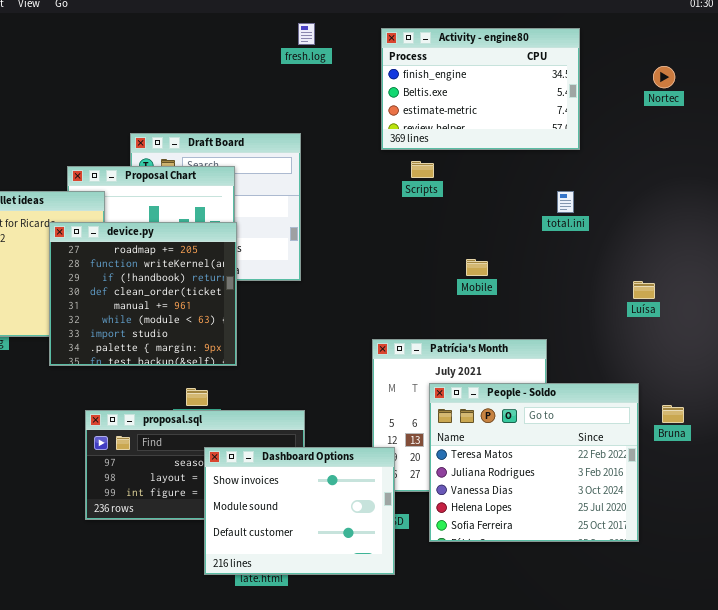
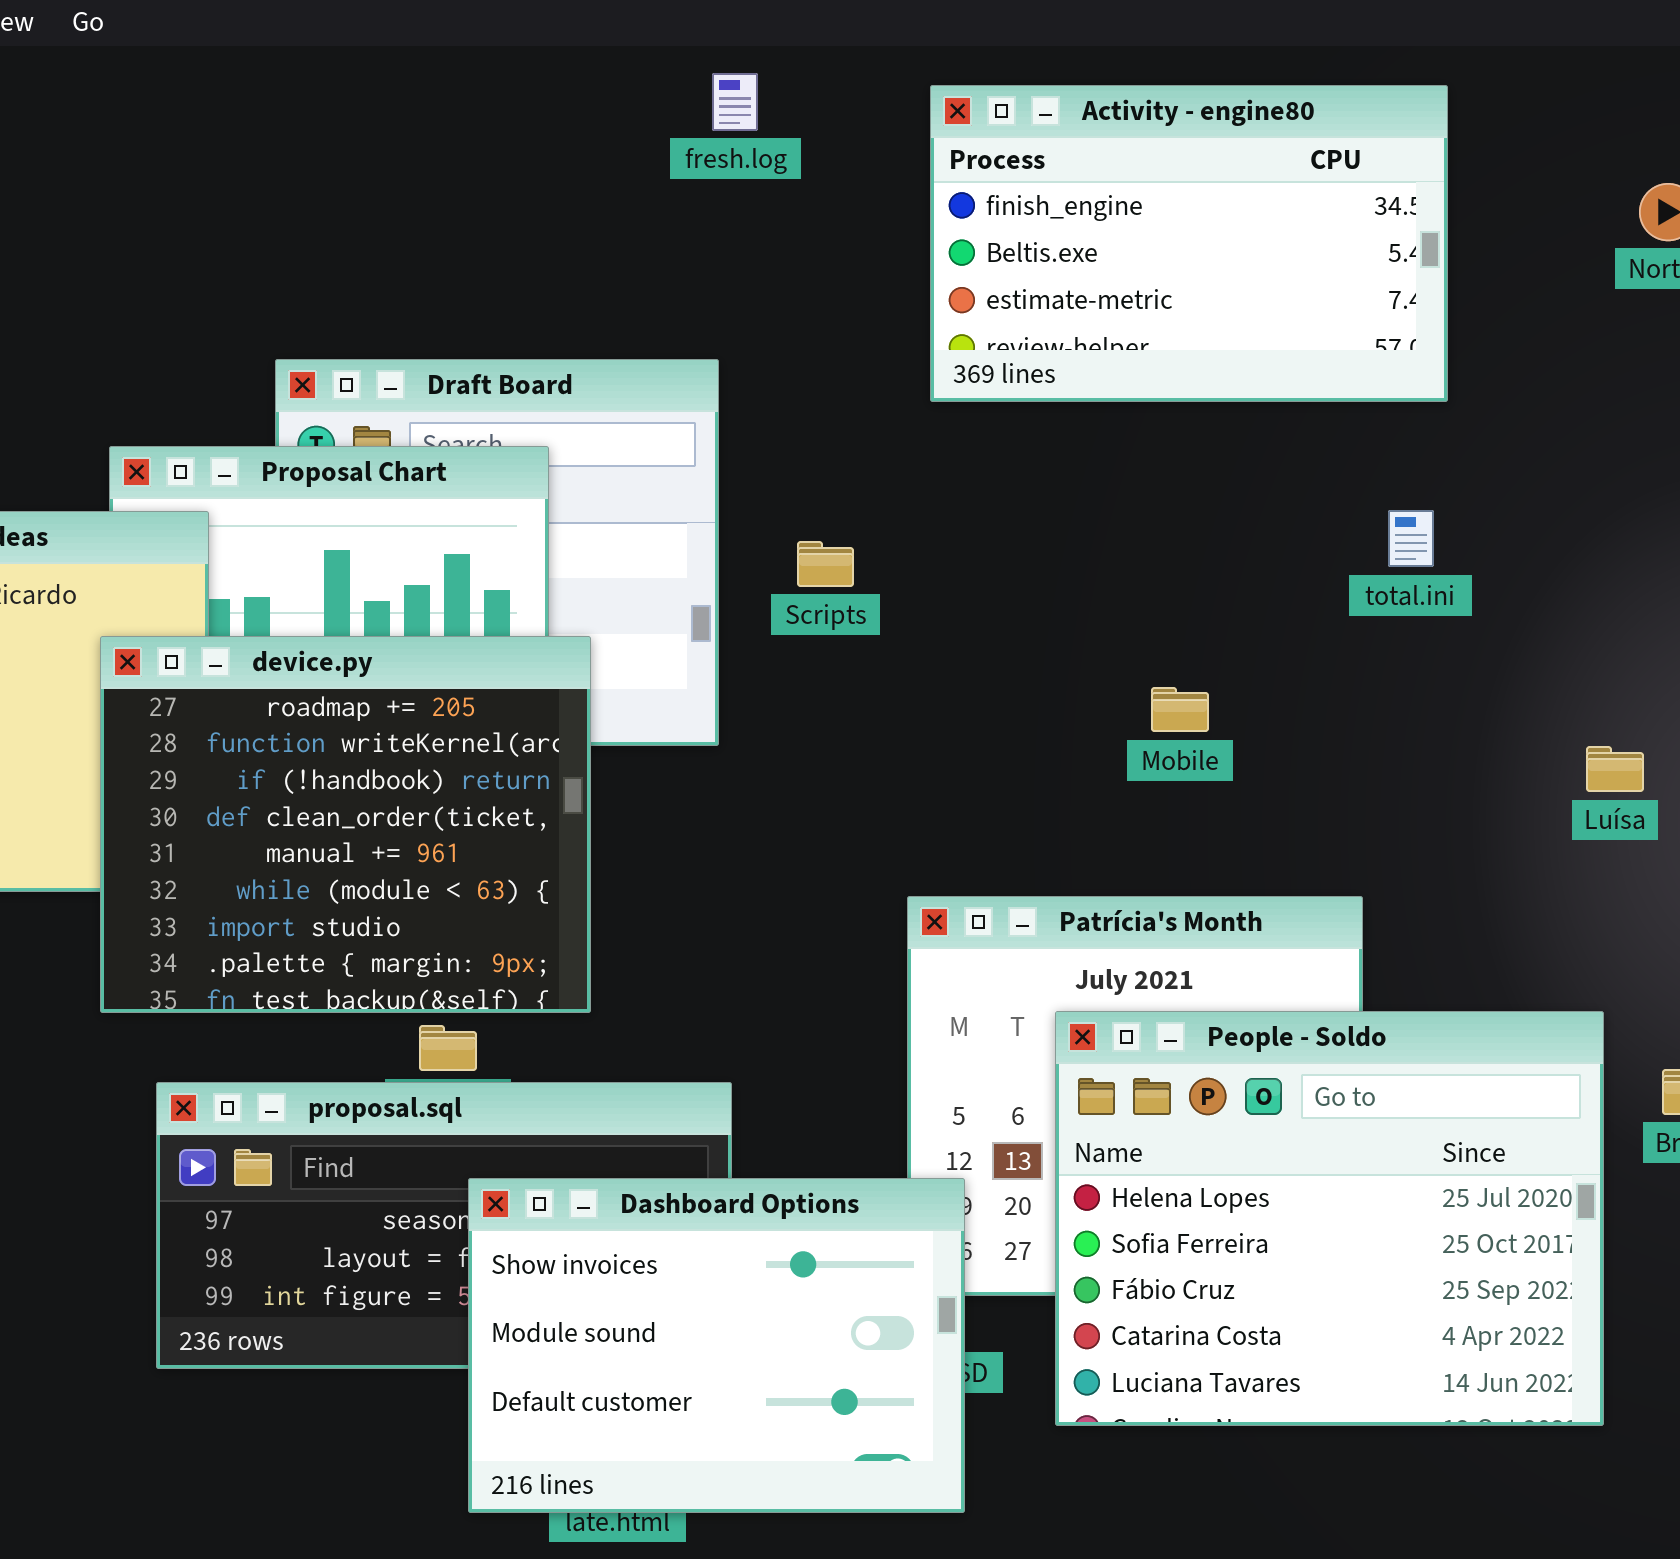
Scripts: [411,161,434,178] -> [797,541,854,587], moved
device.py: [49,222,237,366] -> [100,636,591,1013], moved
People - Soldo: [429,383,639,542] -> [1055,1011,1604,1426], scrolled down 3 rows

